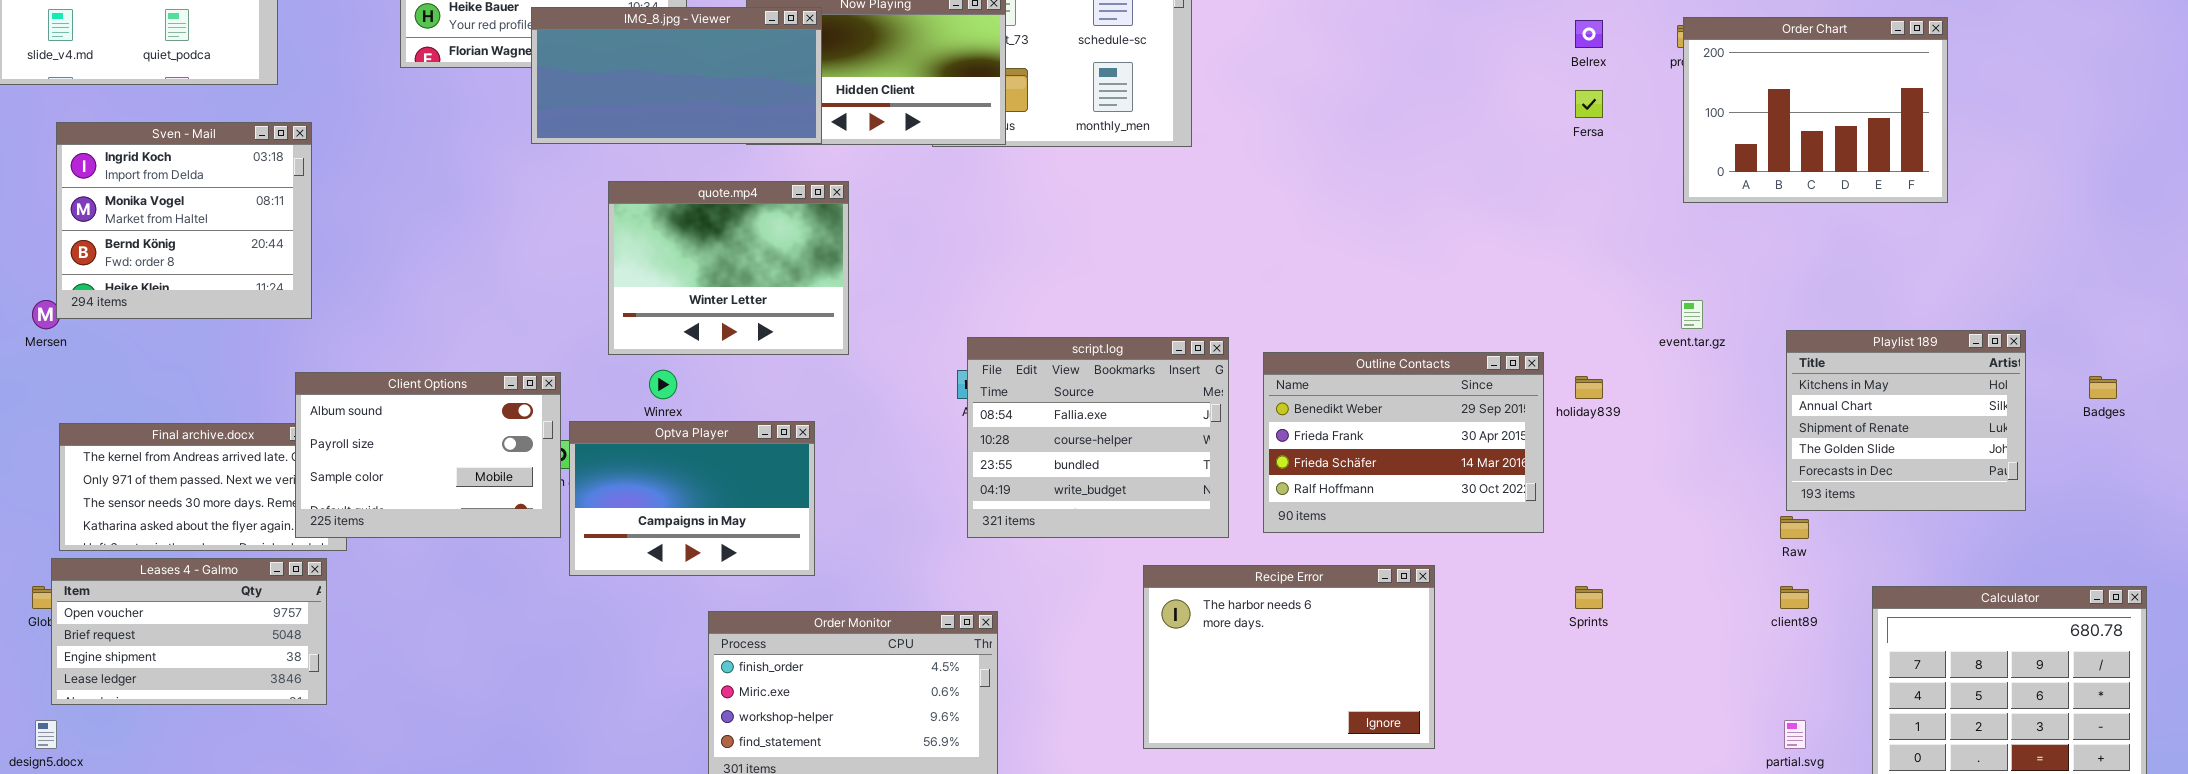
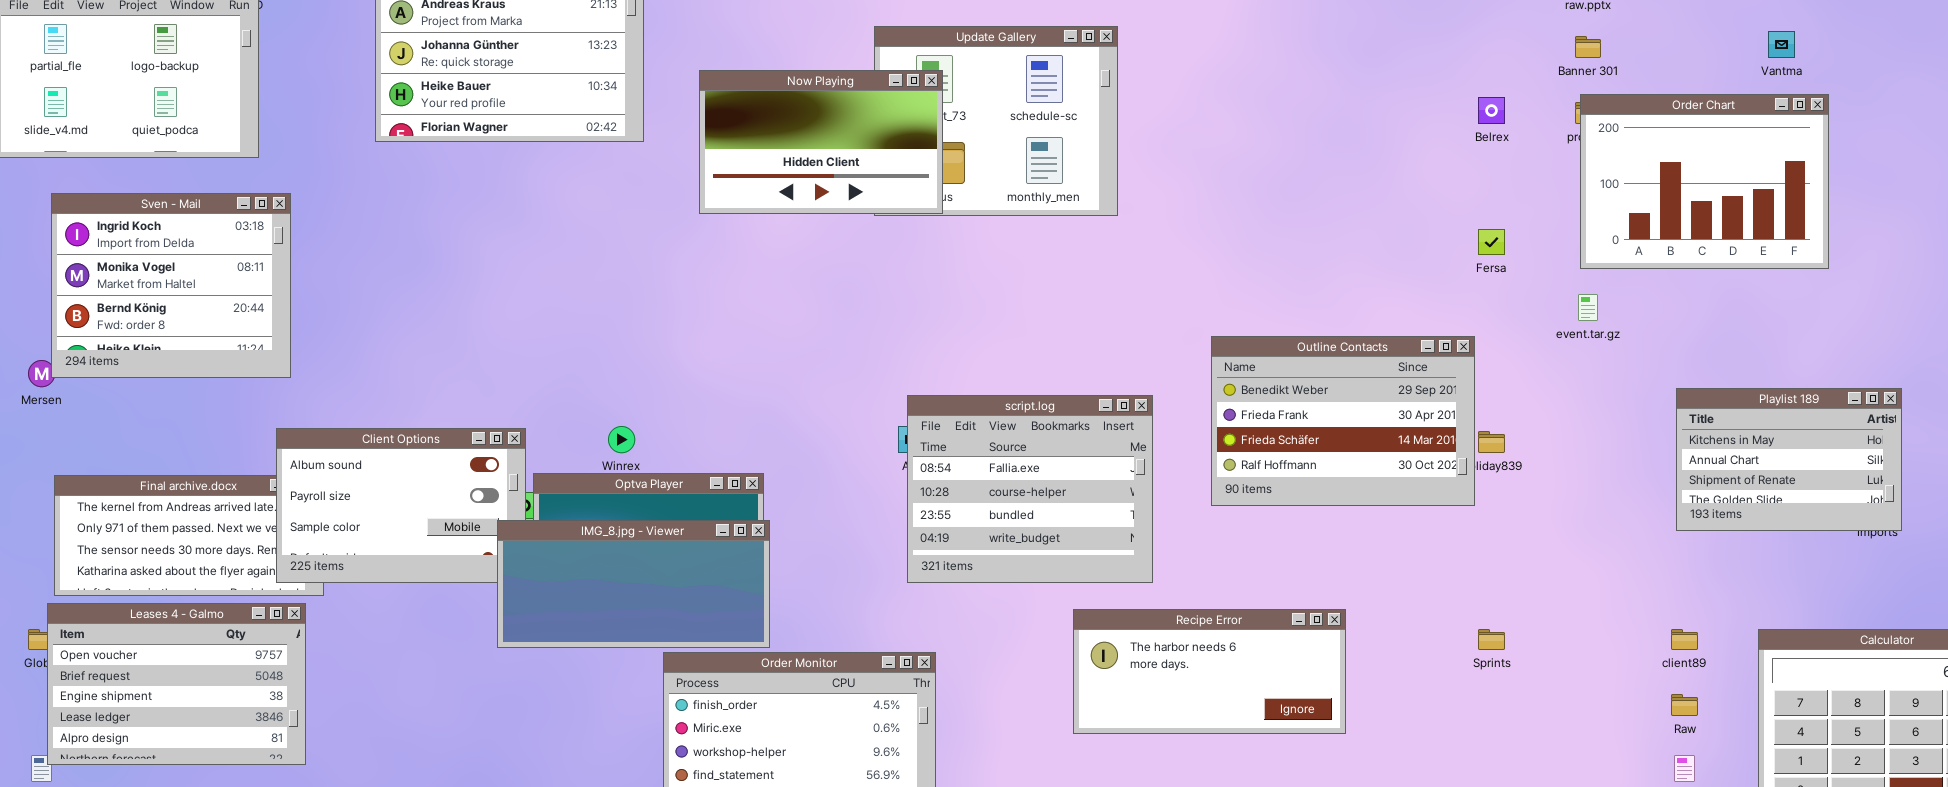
IMG_8.jpg - Viewer: [531,7,822,144] -> [497,520,770,648], moved
Fersa: [1575,90,1603,118] -> [1478,229,1505,255], moved
quote.mp4: [608,181,849,355] -> none, closed
event.tar.gz: [1681,300,1703,329] -> [1578,294,1598,321], moved
Playlist 189: [1786,330,2026,511] -> [1676,388,1902,531], resized
Outline Contacts: [1263,352,1544,533] -> [1211,336,1475,506], moved
Raw: [1780,516,1809,539] -> [1671,694,1698,716], moved
Leases 4 - Galmo: [51,558,327,705] -> [47,603,306,765], resized
Recipe Error: [1143,565,1435,749] -> [1073,609,1346,734], resized

